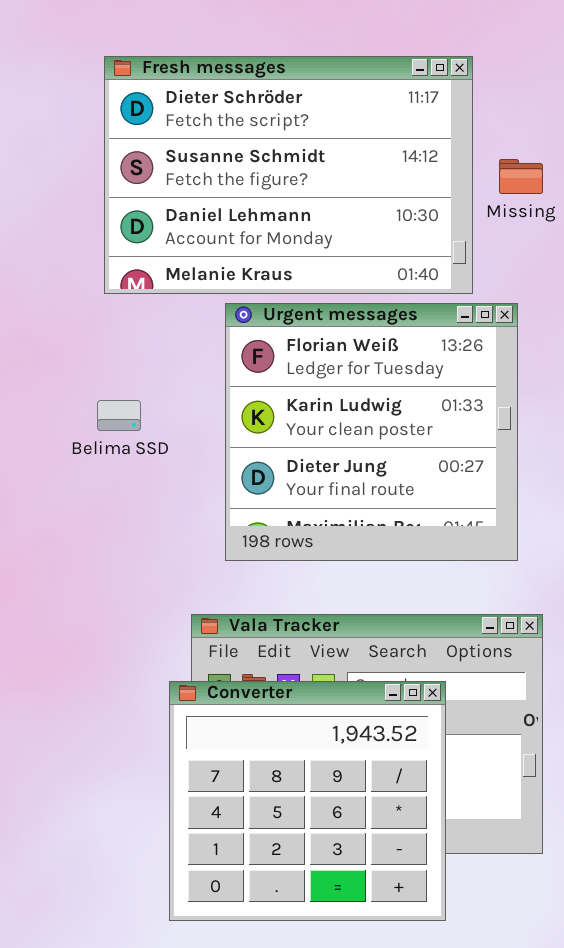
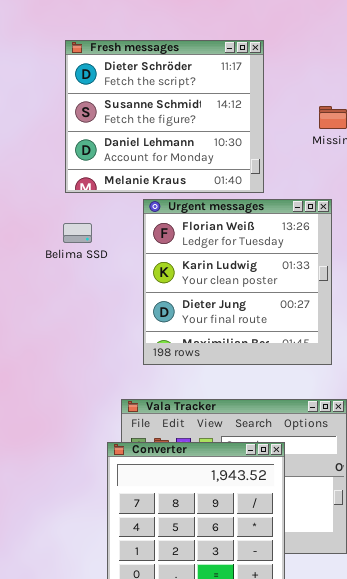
Fresh messages: [104,56,473,294] -> [65,40,264,193], resized
Belima SSD: [97,400,141,431] -> [63,223,92,243], moved

